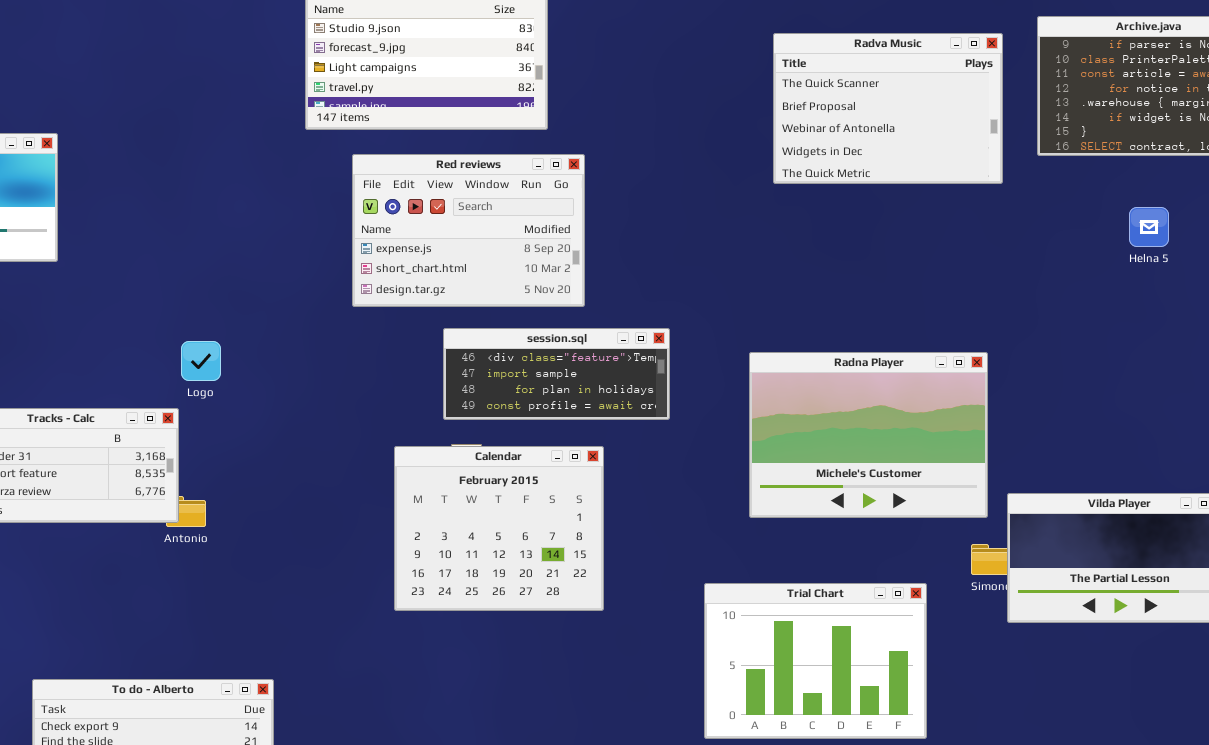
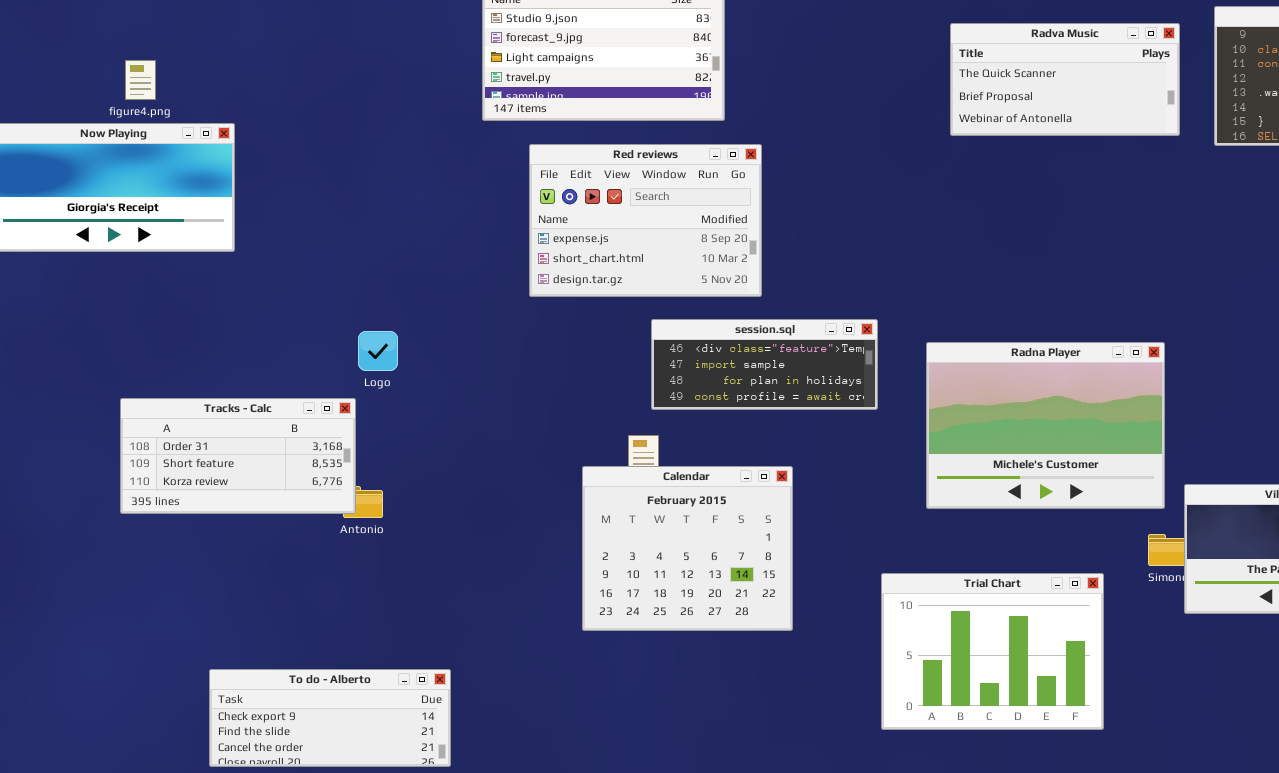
Radva Music: [773,33,1003,184] -> [950,23,1180,136], resized
session.sql: [443,328,670,420] -> [651,319,878,410], moved
Calendar: [394,446,604,611] -> [582,466,793,631], moved

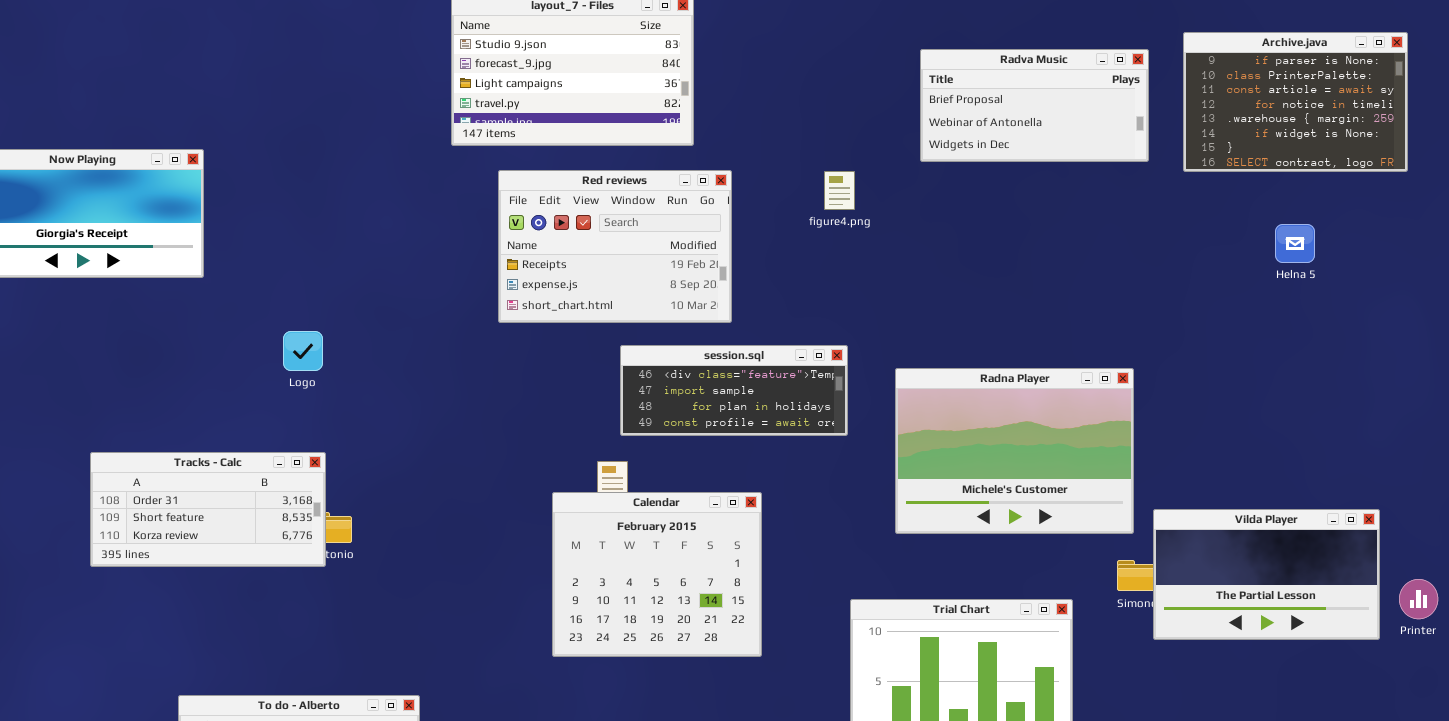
Radva Music: [950,23,1180,136] -> [920,49,1149,162], scrolled down 1 row
figure4.png: [125,60,156,100] -> [824,171,855,210], moved
Red reviews: [529,144,762,297] -> [498,170,732,323], scrolled up 1 row
Logo: [358,331,398,371] -> [283,331,323,371], moved
Tracks - Calc: [120,398,356,514] -> [90,452,326,567], moved

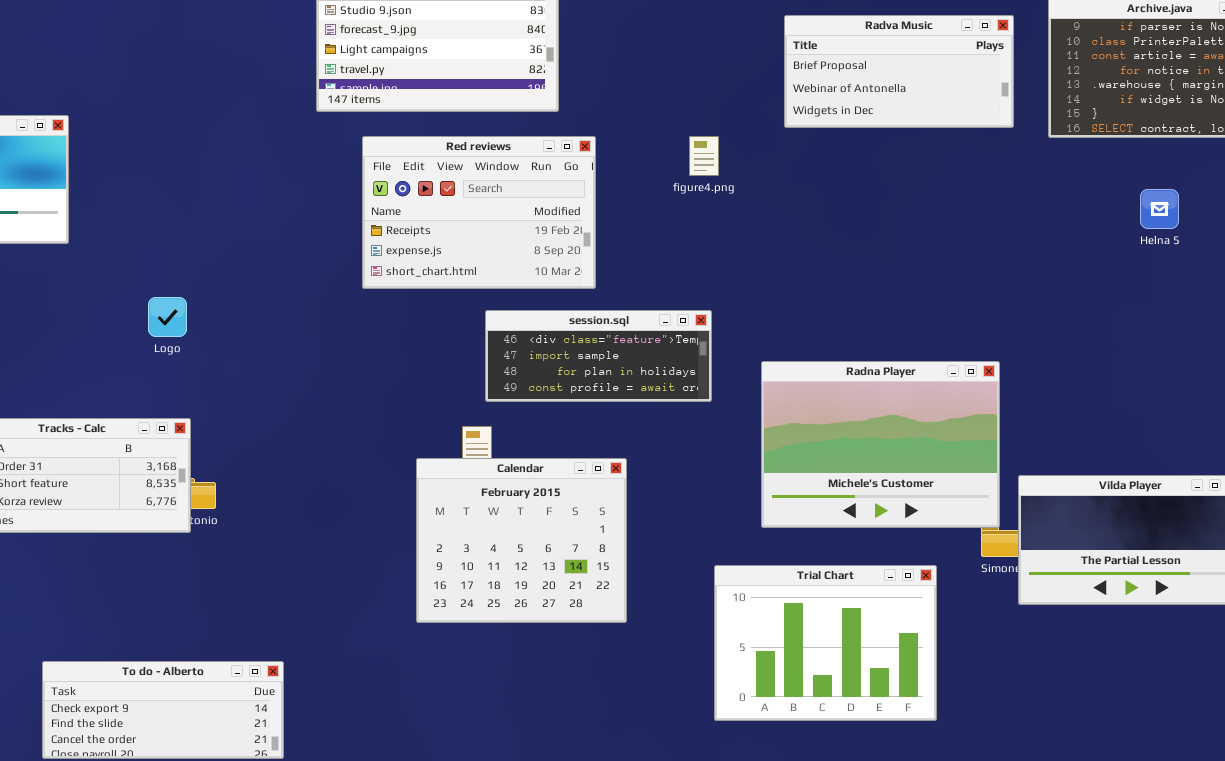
Radna Player: [895,368,1134,534] -> [761,361,1000,528], moved

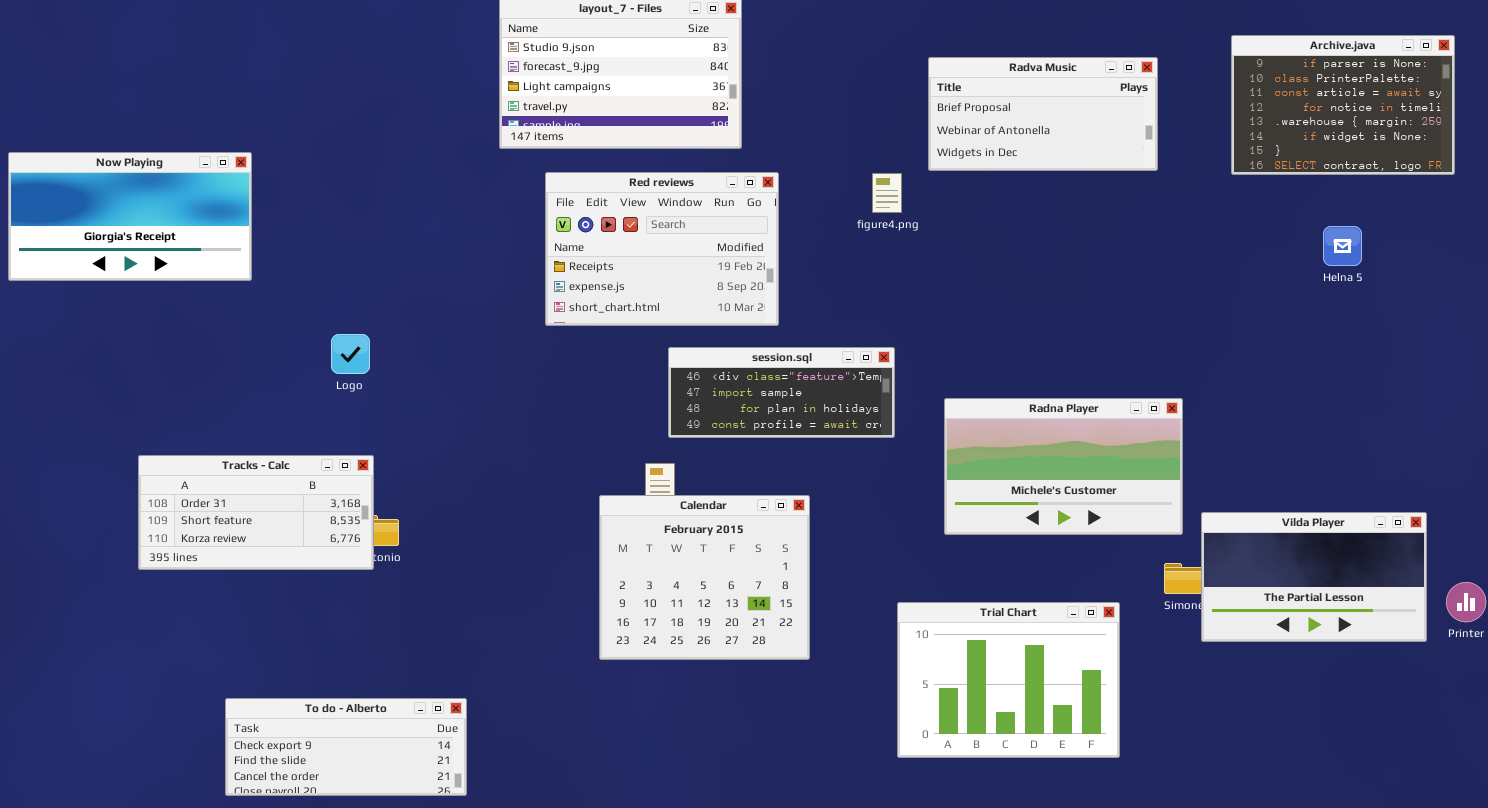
Radva Music: [784,15,1014,128] -> [928,57,1158,171], moved
Radna Player: [761,361,1000,528] -> [944,398,1183,535], resized

